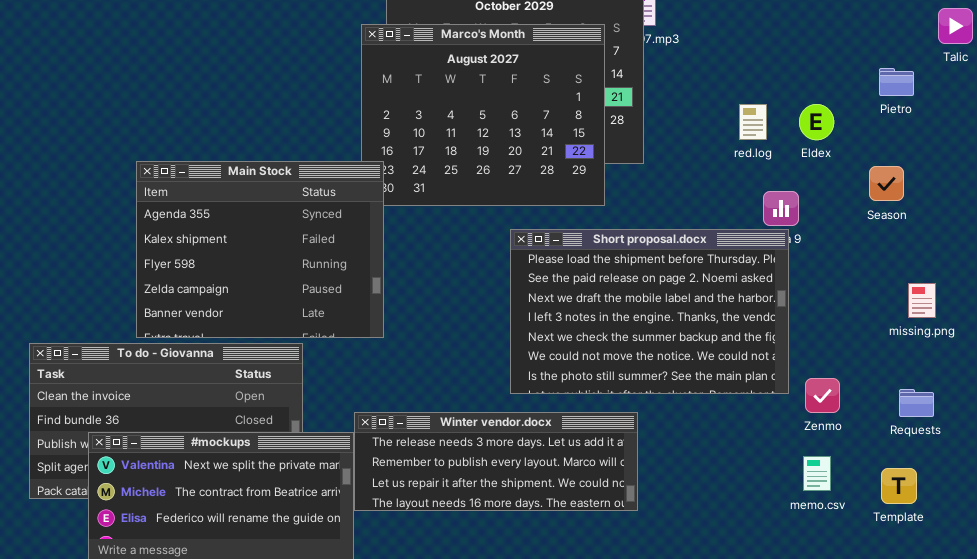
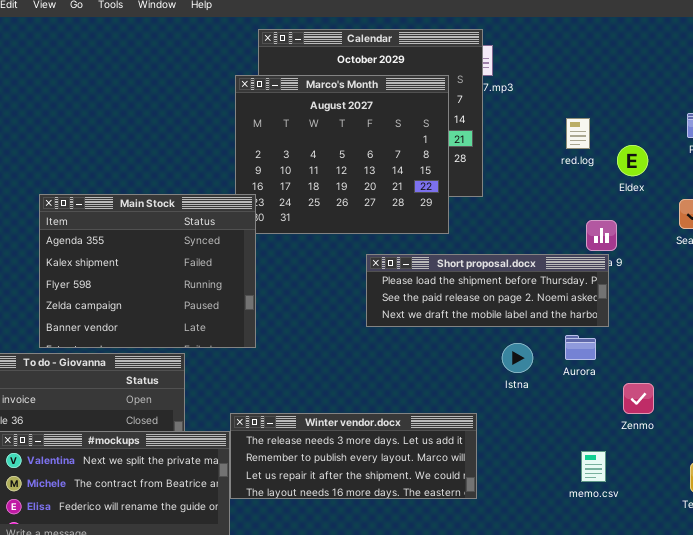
red.log: [739,104,767,140] -> [566,118,590,149], moved
Short proposal.docx: [510,229,789,394] -> [366,254,609,327], resized
memo.csv: [803,456,831,491] -> [581,451,606,482], moved

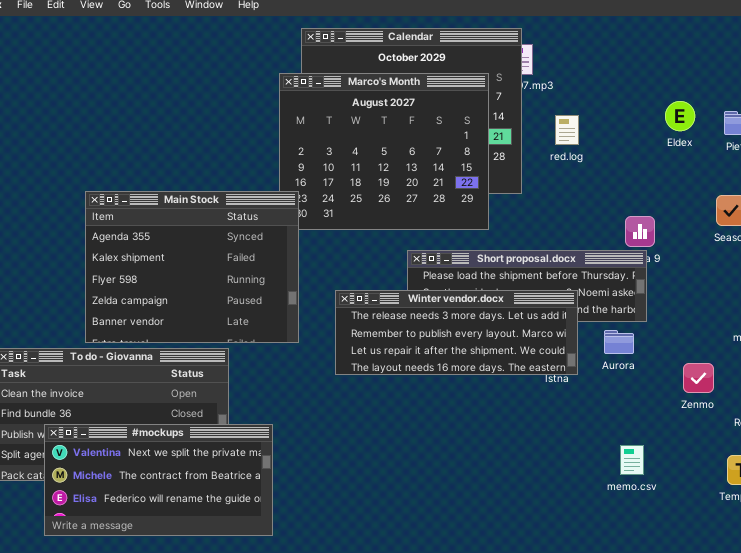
red.log: [566,118,590,149] -> [555,115,579,145], moved
Eldex: [617,145,648,176] -> [665,101,695,131], moved
Zenmo: [623,383,654,414] -> [683,363,714,393], moved
Winter vendor.docx: [230,413,477,499] -> [335,290,578,375], moved

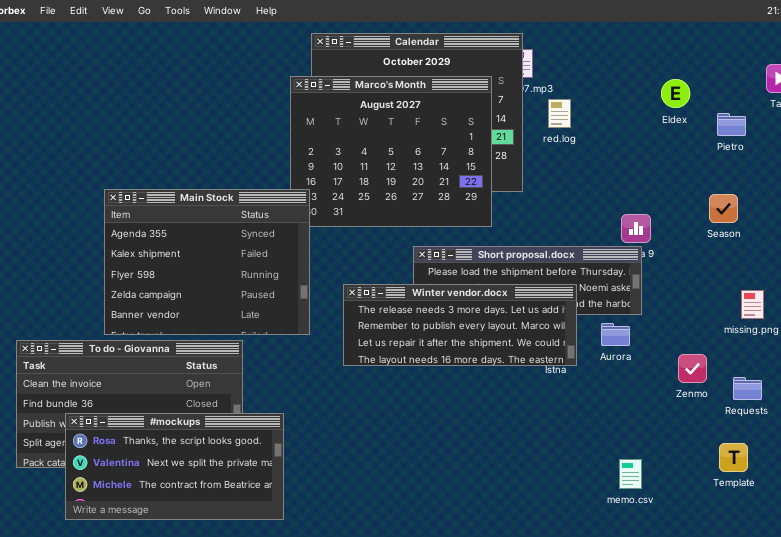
Eldex: [665,101,695,131] -> [661,79,690,108], moved
red.log: [555,115,579,145] -> [548,99,571,128], moved
#mockups: [44,424,273,536] -> [65,413,284,520], scrolled up 1 row
memo.csv: [620,445,644,475] -> [619,459,642,489], moved

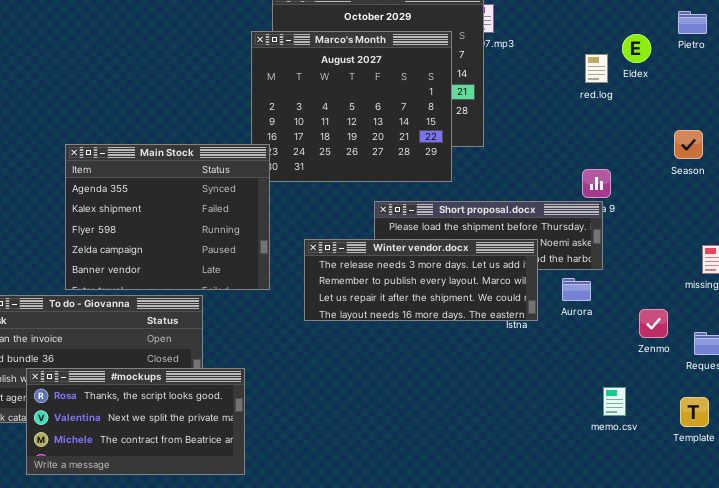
red.log: [548,99,571,128] -> [585,54,608,83], moved
Pietro: [717,113,746,136] -> [678,11,707,34], moved
Season: [709,194,738,223] -> [674,130,703,159], moved
memo.csv: [619,459,642,489] -> [603,387,626,416], moved

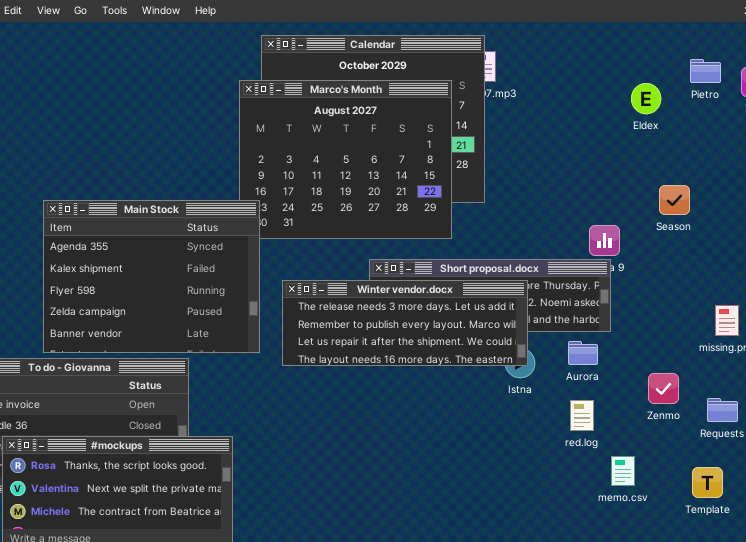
red.log: [585,54,608,83] -> [570,400,594,431], moved
Season: [674,130,703,159] -> [659,185,690,215], moved
Winter vendor.docx: [304,239,538,321] -> [282,280,528,366], moved

